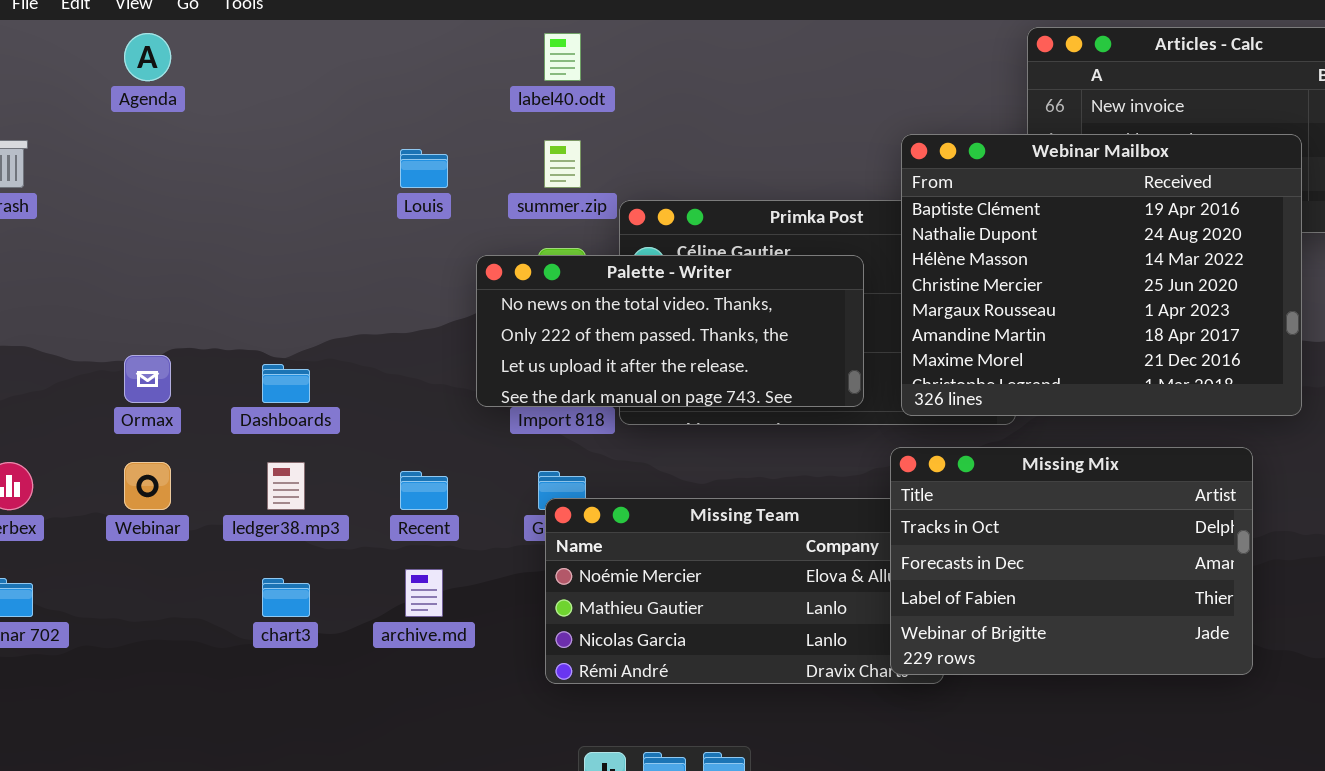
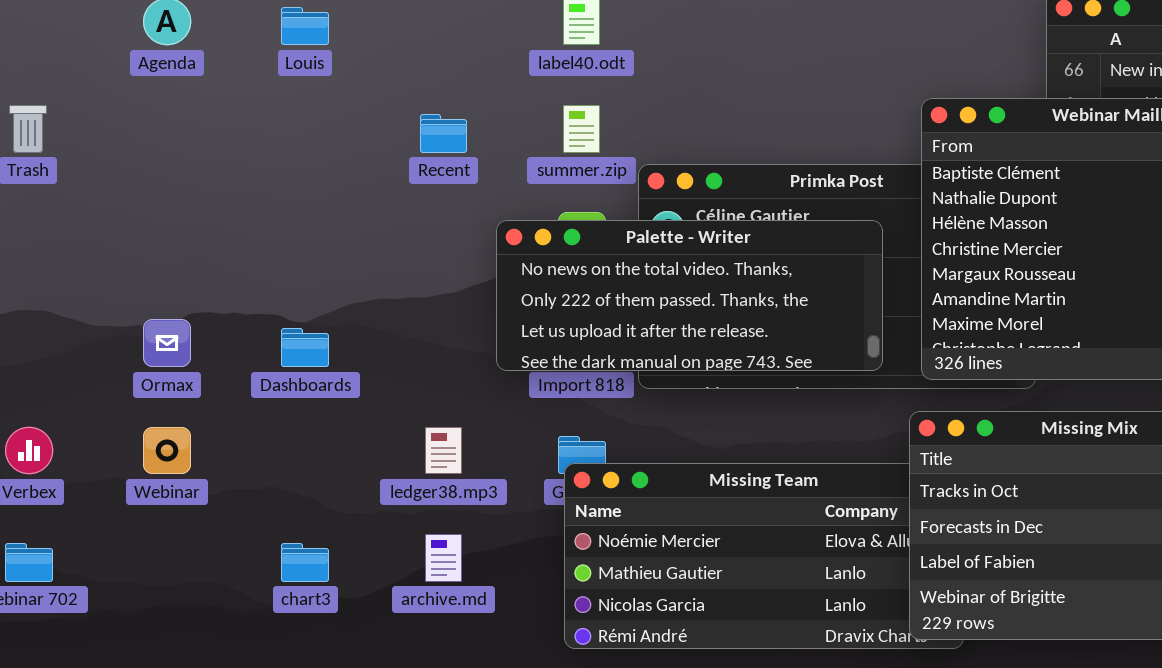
Louis: [400,149,448,188] -> [281,7,329,45], moved
ledger38.mp3: [267,462,305,510] -> [425,427,462,474], moved
Recent: [400,471,448,510] -> [420,114,467,153], moved

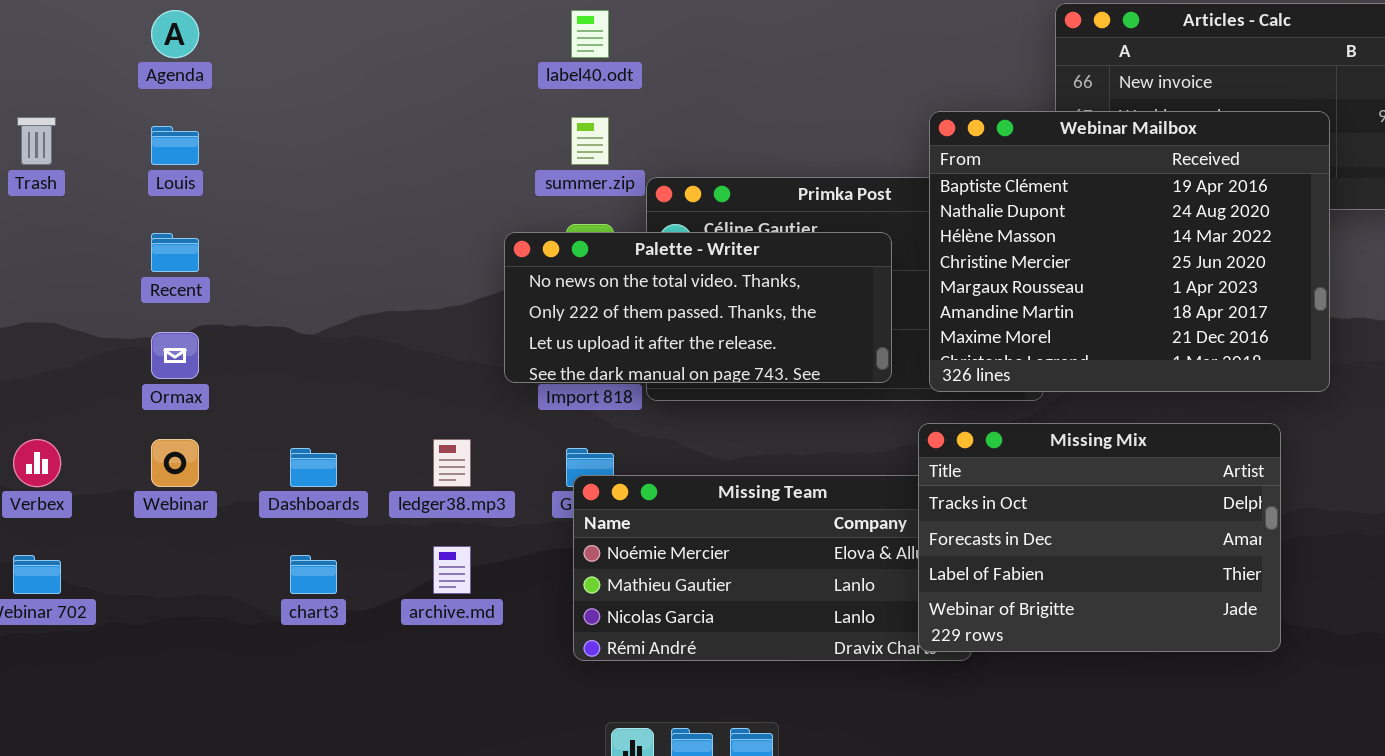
Louis: [281,7,329,45] -> [151,126,199,165], moved
Recent: [420,114,467,153] -> [151,233,199,272], moved
Dashboards: [281,328,329,367] -> [290,448,337,487], moved

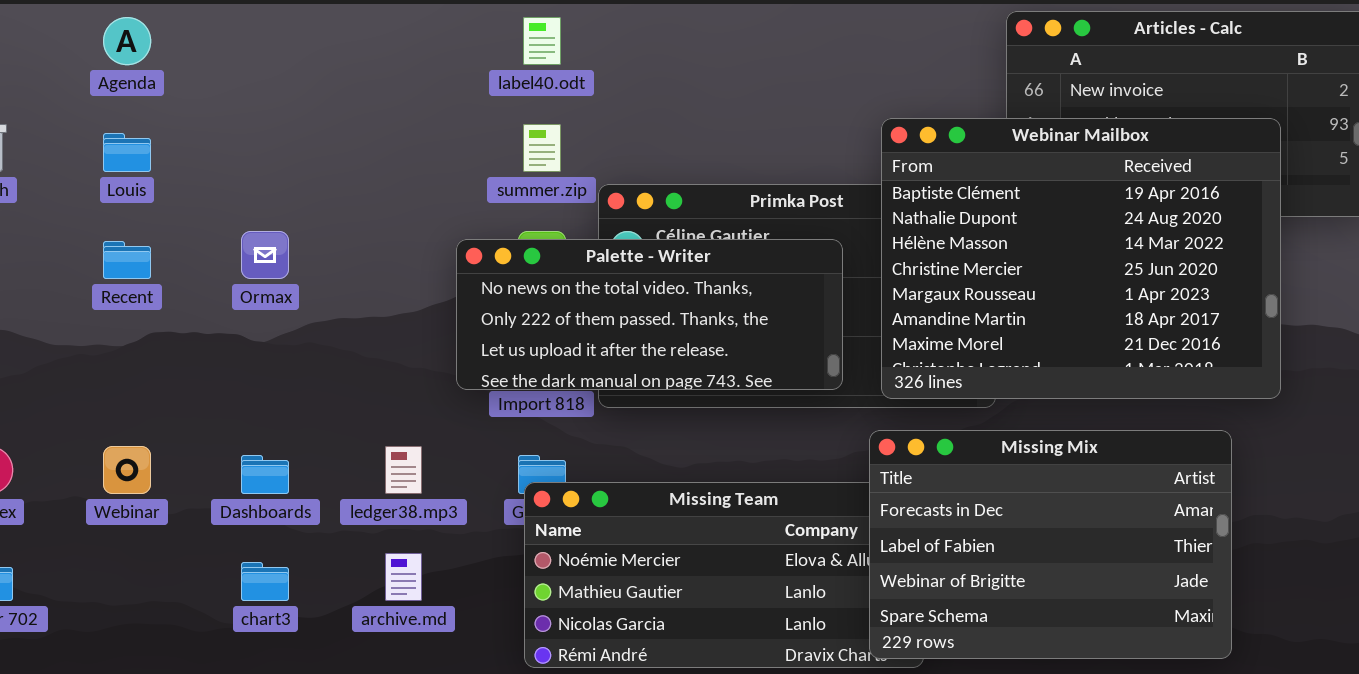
Ormax: [151,332,199,379] -> [241,231,289,279], moved
Missing Mix: [918,423,1281,652] -> [869,430,1232,659], scrolled down 1 row

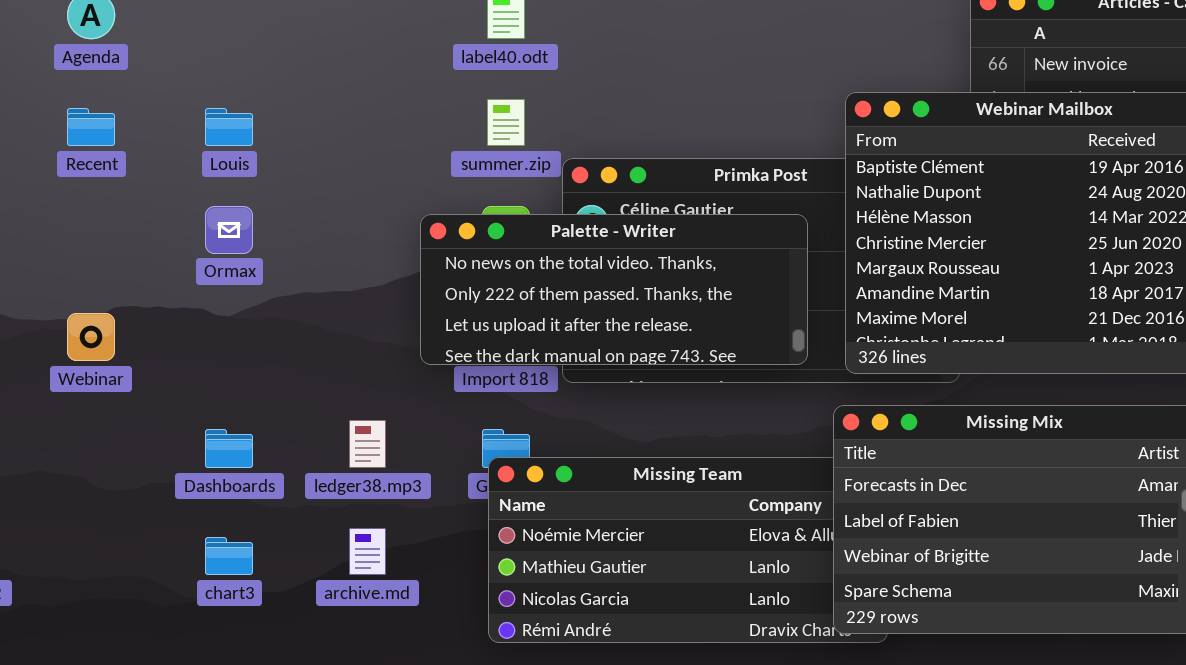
Louis: [103,133,151,172] -> [205,108,253,146], moved
Recent: [103,241,151,279] -> [67,108,115,146], moved
Webinar: [103,446,151,494] -> [67,313,115,361], moved

